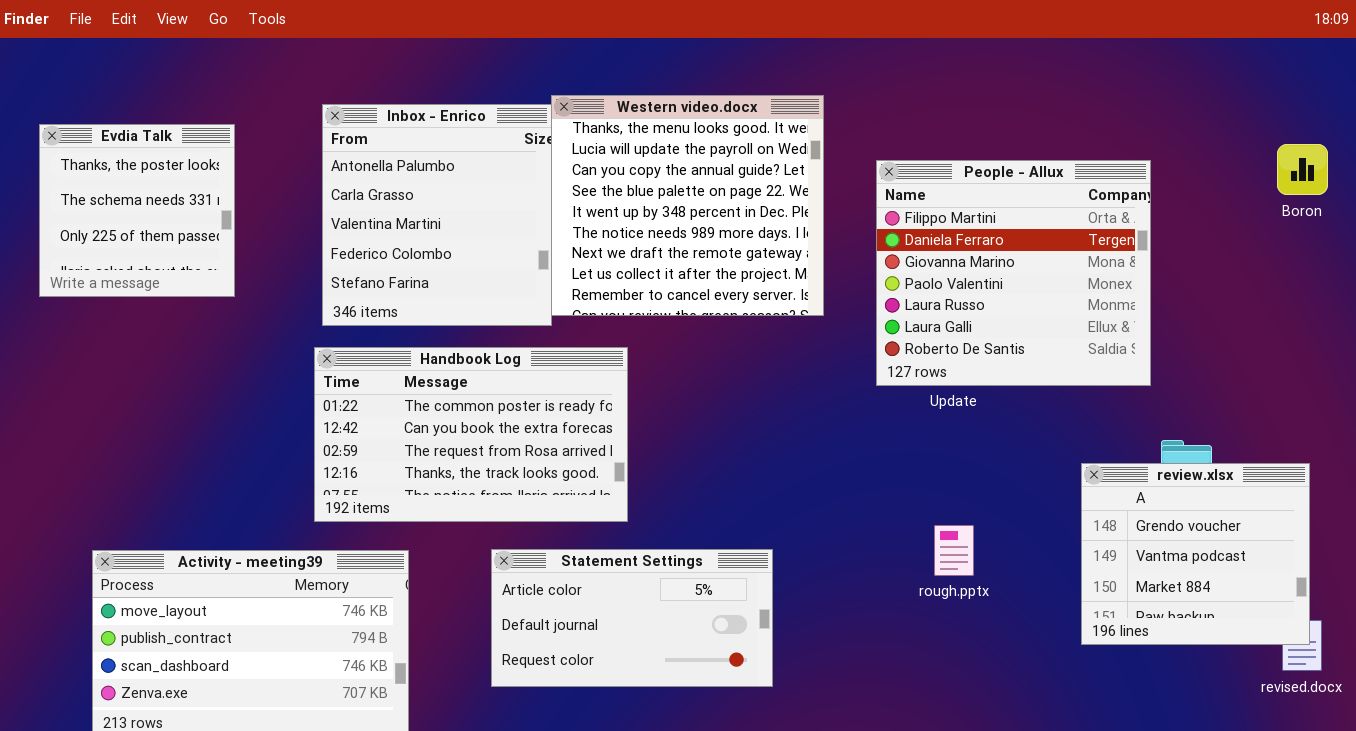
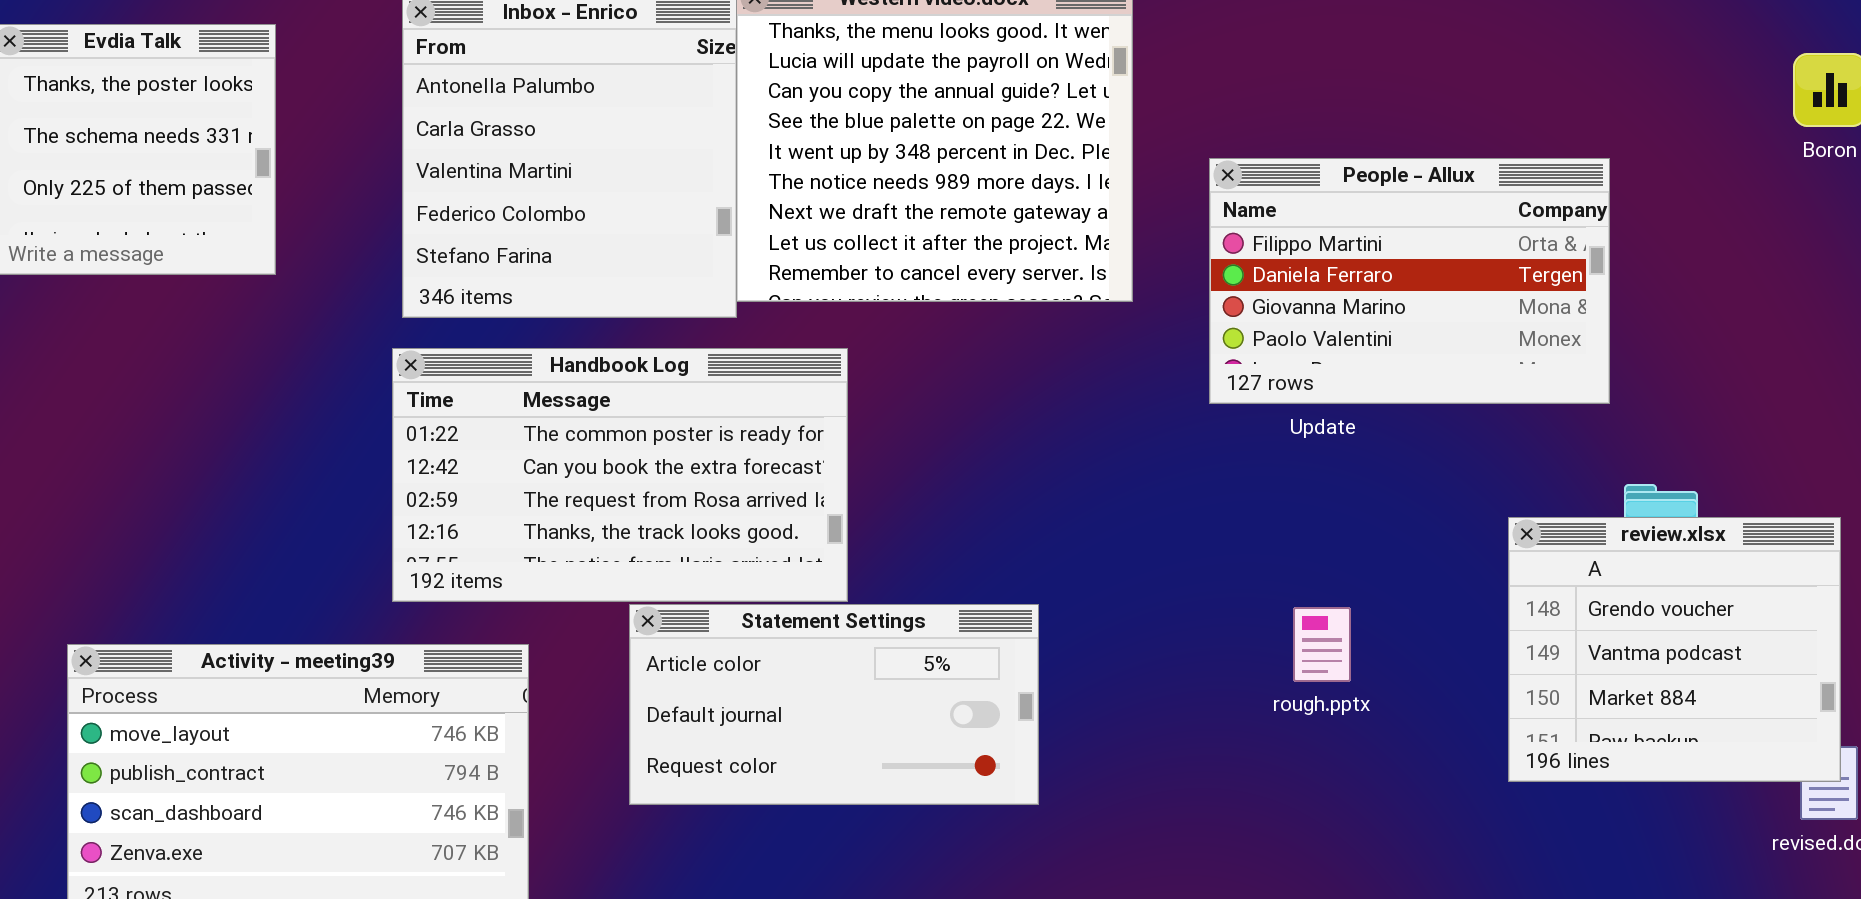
People - Allux: [876,160,1151,386] -> [1209,158,1610,404], resized
Statement Settings: [491,549,773,687] -> [629,604,1039,805], moved

